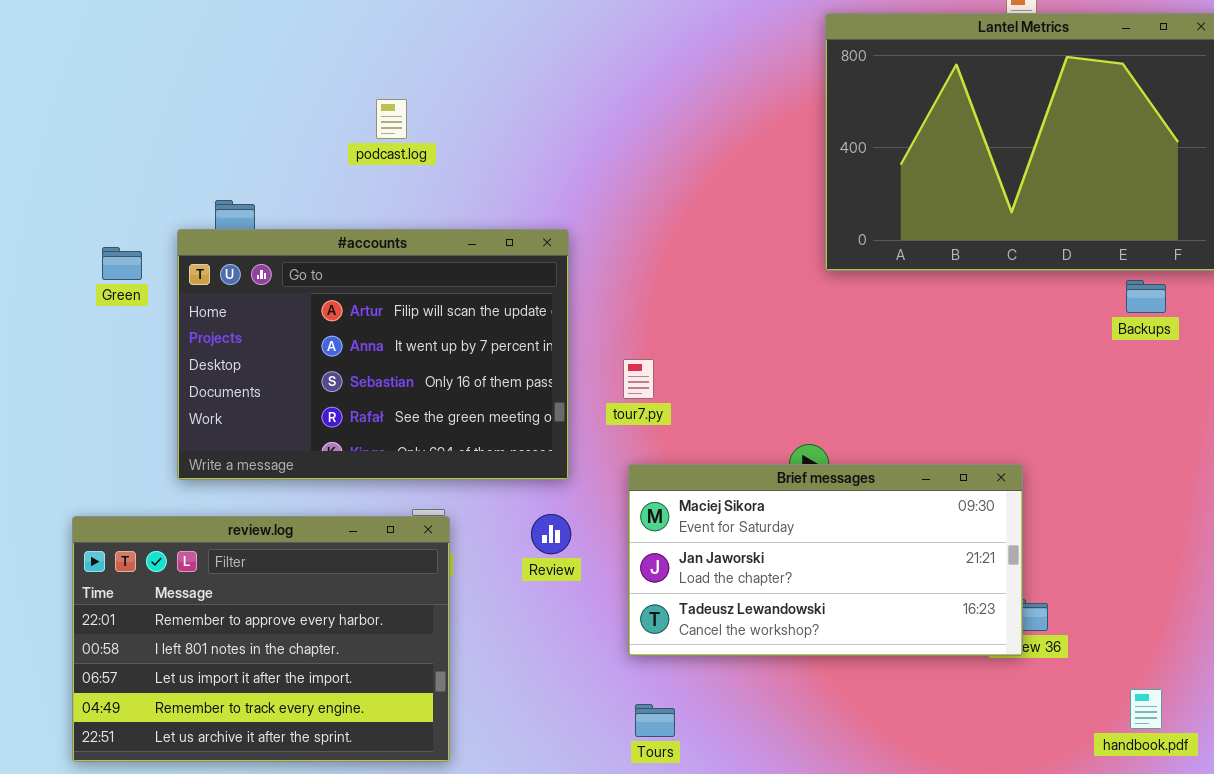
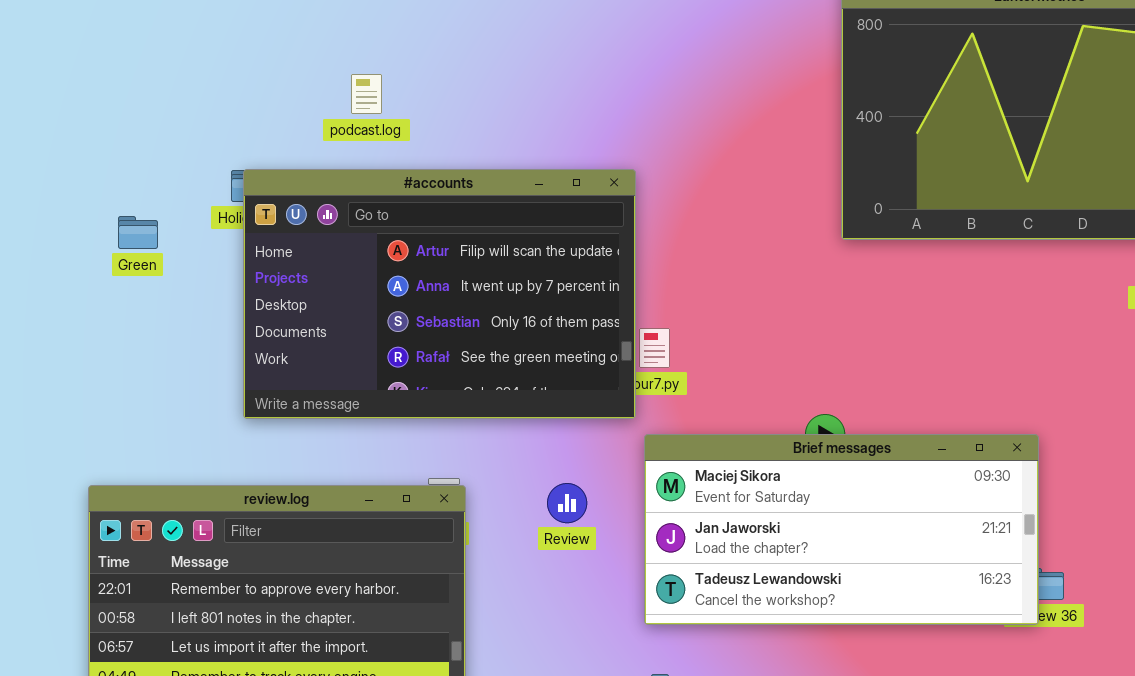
podcast.log: [376,99,407,139] -> [351,74,382,114], moved
#accounts: [177,229,569,480] -> [243,169,636,419], moved

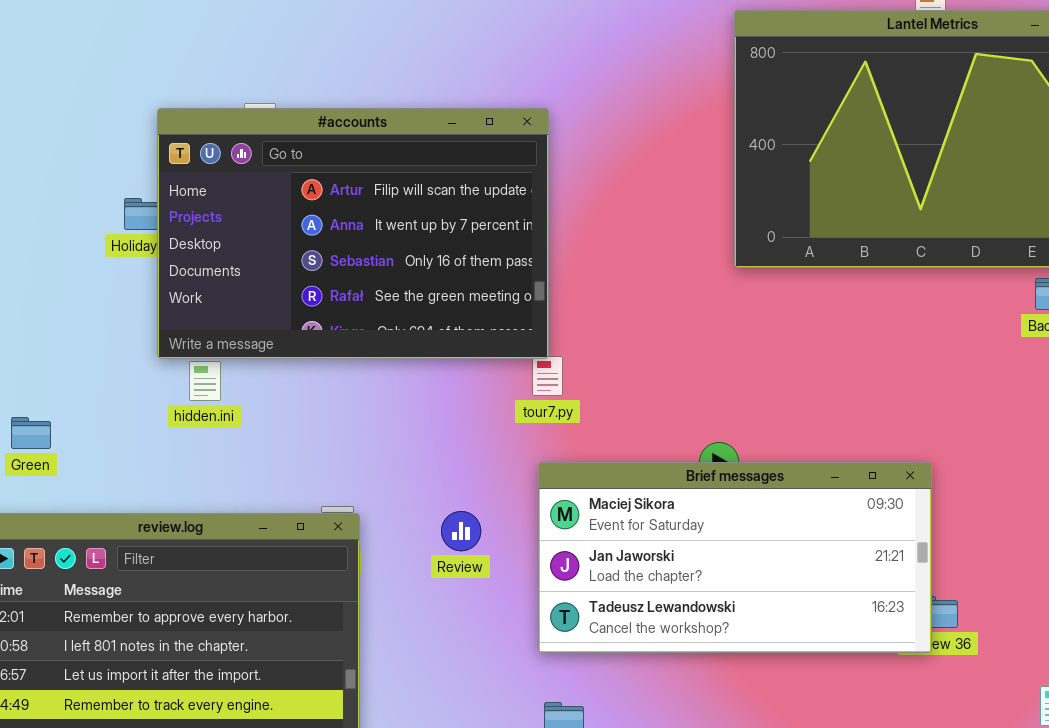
#accounts: [243,169,636,419] -> [157,108,549,359], moved
Green: [118,216,158,249] -> [11,417,51,449], moved

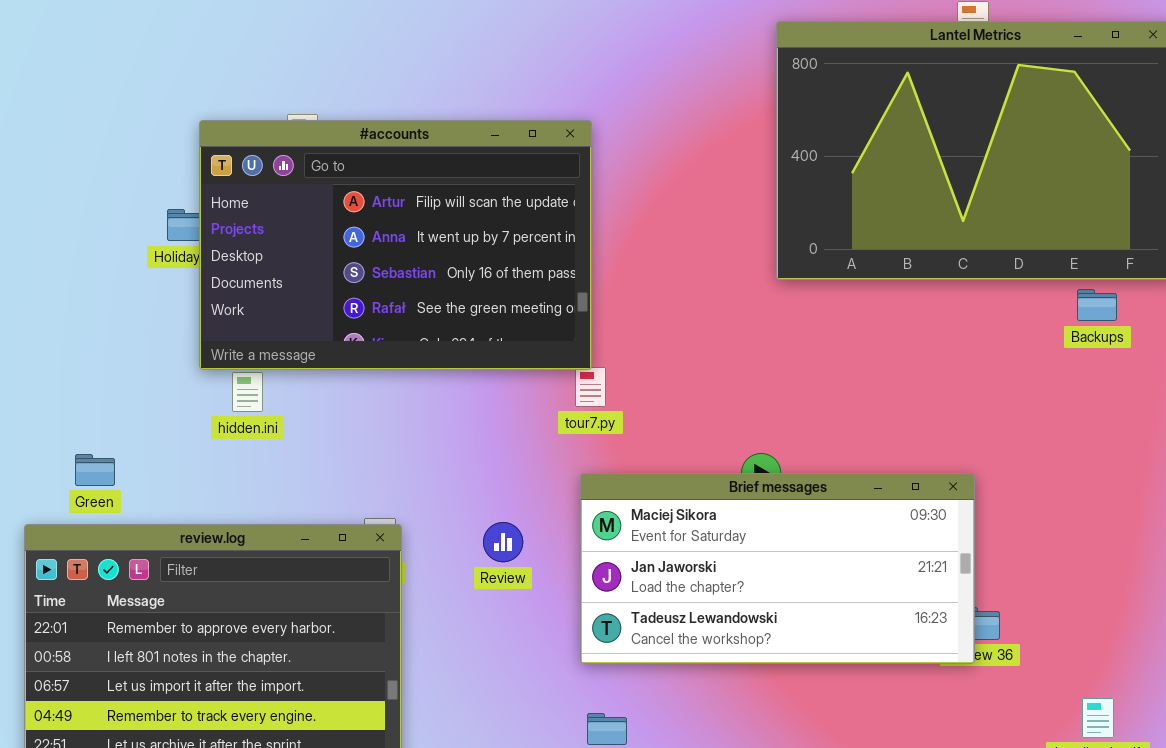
Green: [11,417,51,449] -> [75,454,115,486], moved

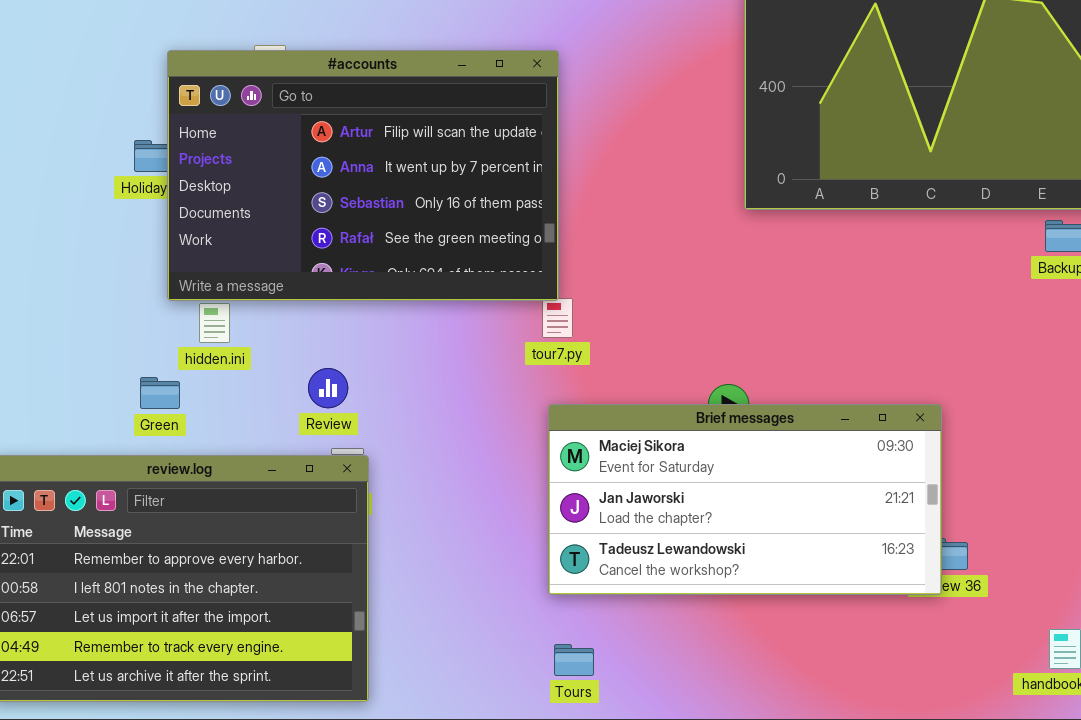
Green: [75,454,115,486] -> [140,377,180,409], moved
Review: [483,522,523,562] -> [308,368,348,408], moved

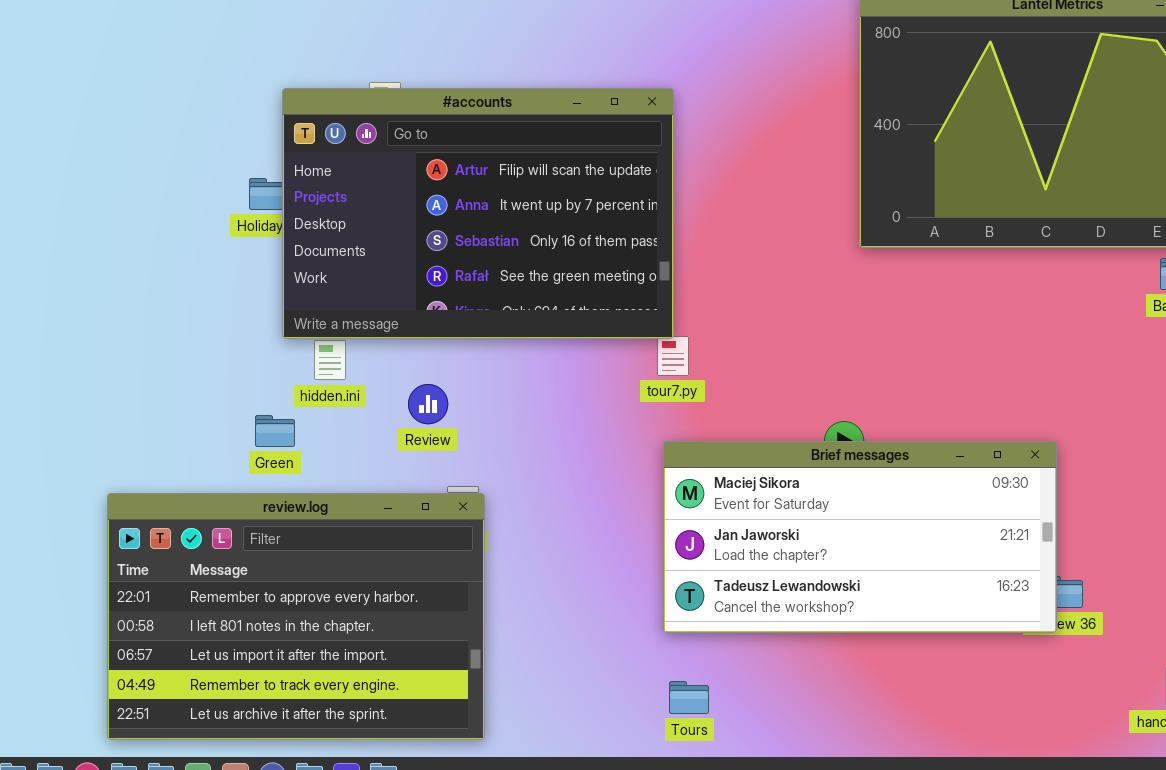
Review: [308,368,348,408] -> [408,384,448,424], moved

